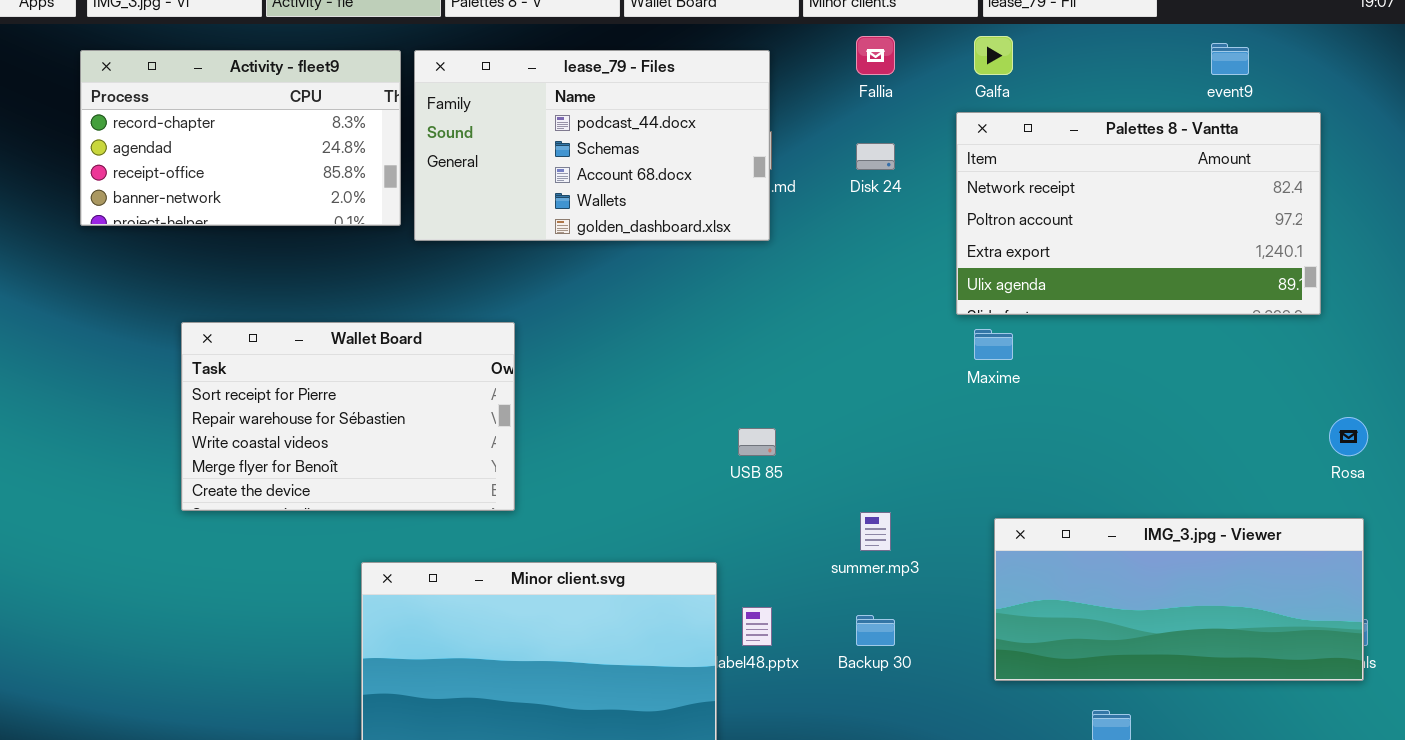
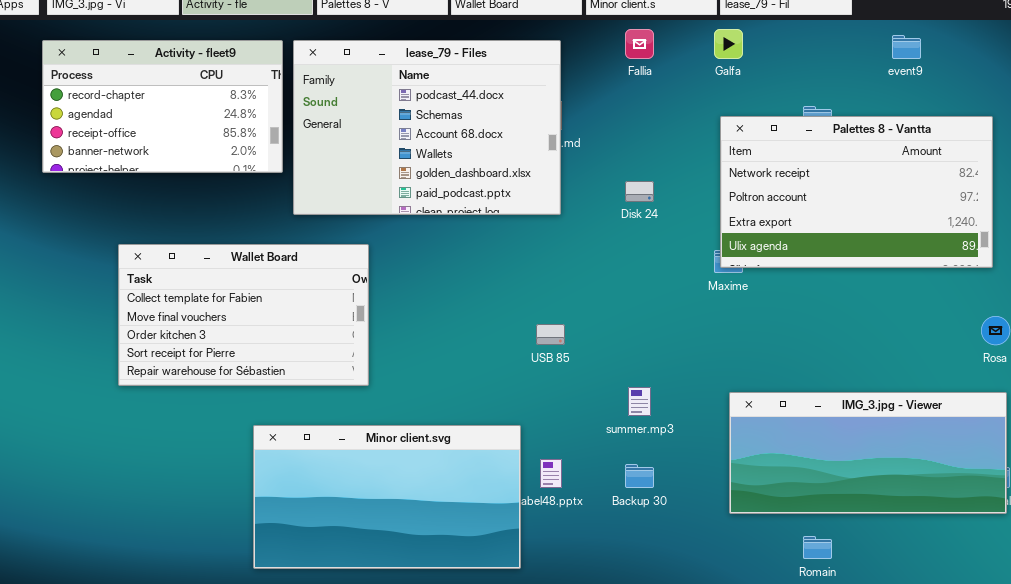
lease_79 - Files: [414,50,770,241] -> [293,40,561,215], resized
Palettes 8 - Vantta: [956,112,1321,315] -> [720,116,993,268], moved
Disk 24: [856,143,895,170] -> [625,181,654,202], moved
Wallet Board: [181,322,515,511] -> [118,244,369,386], scrolled up 3 rows

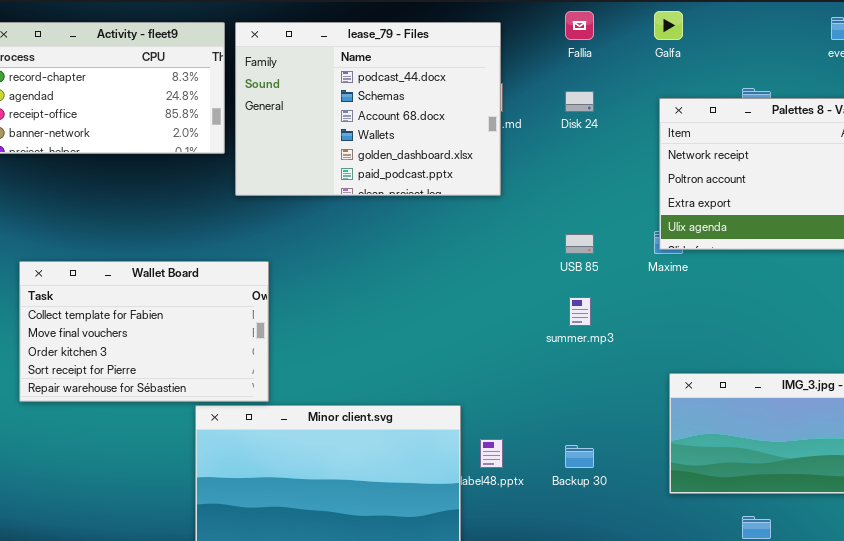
Disk 24: [625,181,654,202] -> [565,91,594,112], moved
Wallet Board: [118,244,369,386] -> [19,261,269,402], moved
USB 85: [536,324,565,345] -> [565,234,594,254], moved
summer.mp3: [628,387,651,416] -> [569,297,591,326], moved

